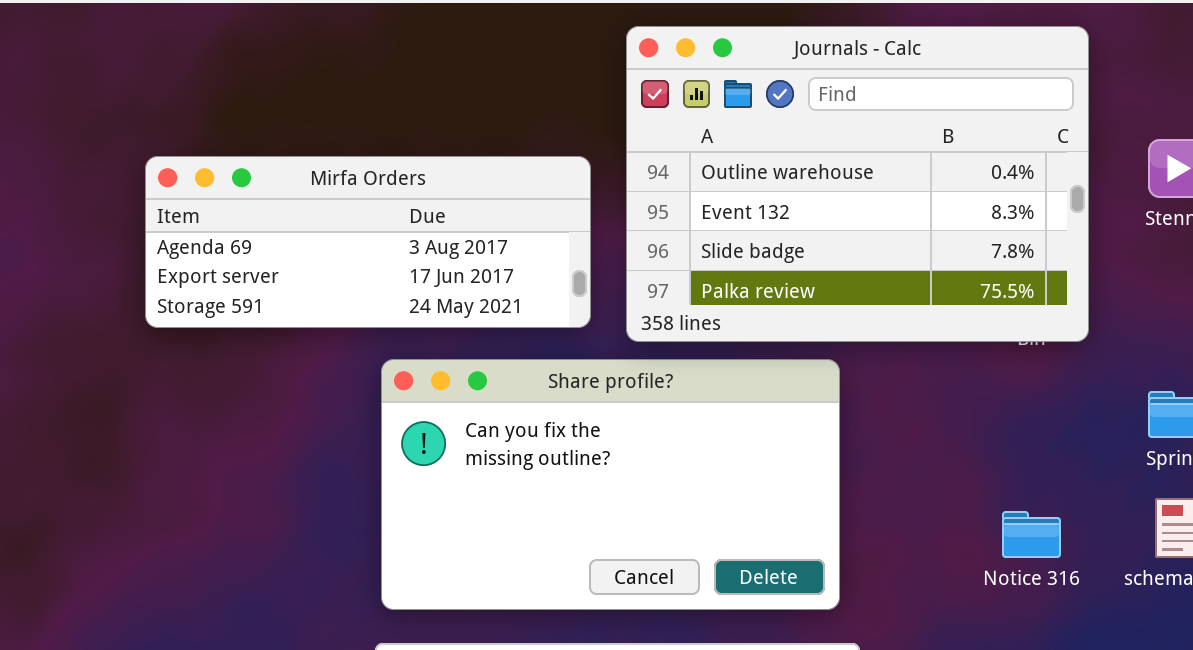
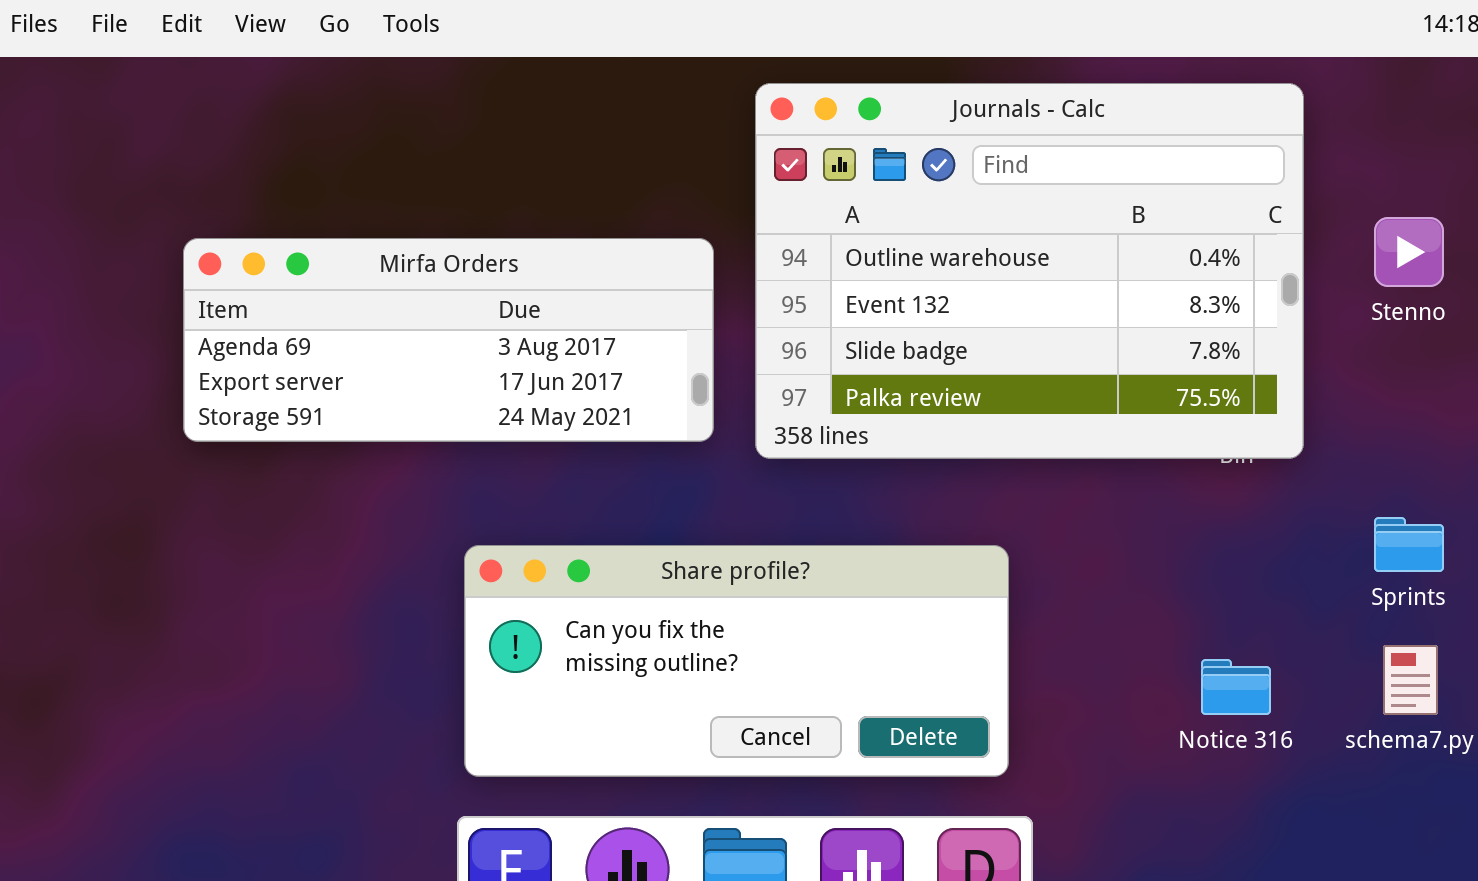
Share profile?: [381,359,840,610] -> [464,545,1009,777], resized

